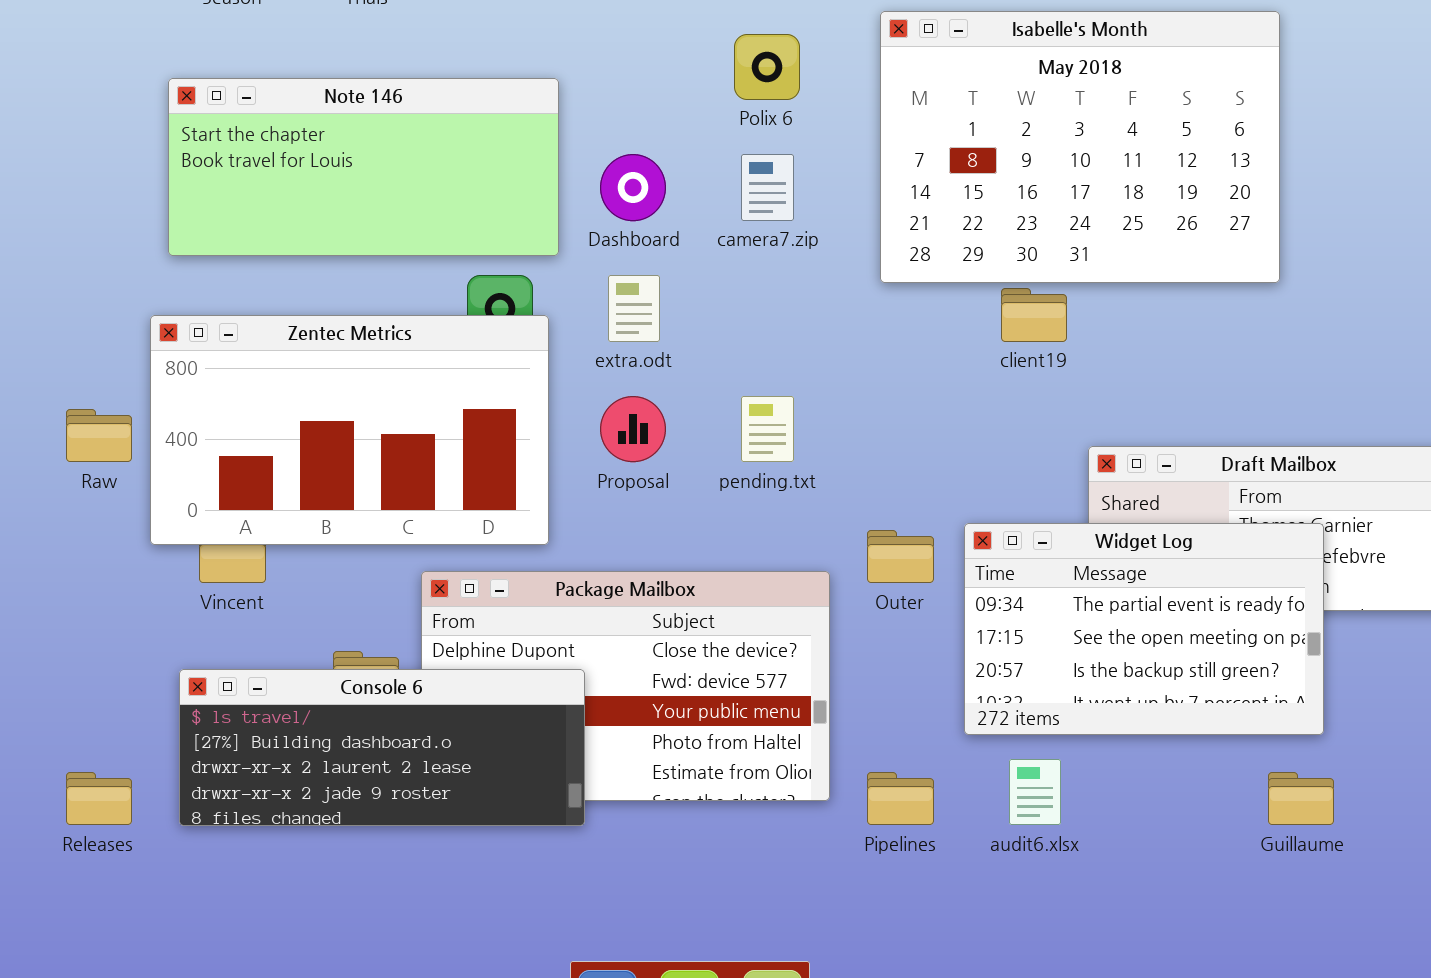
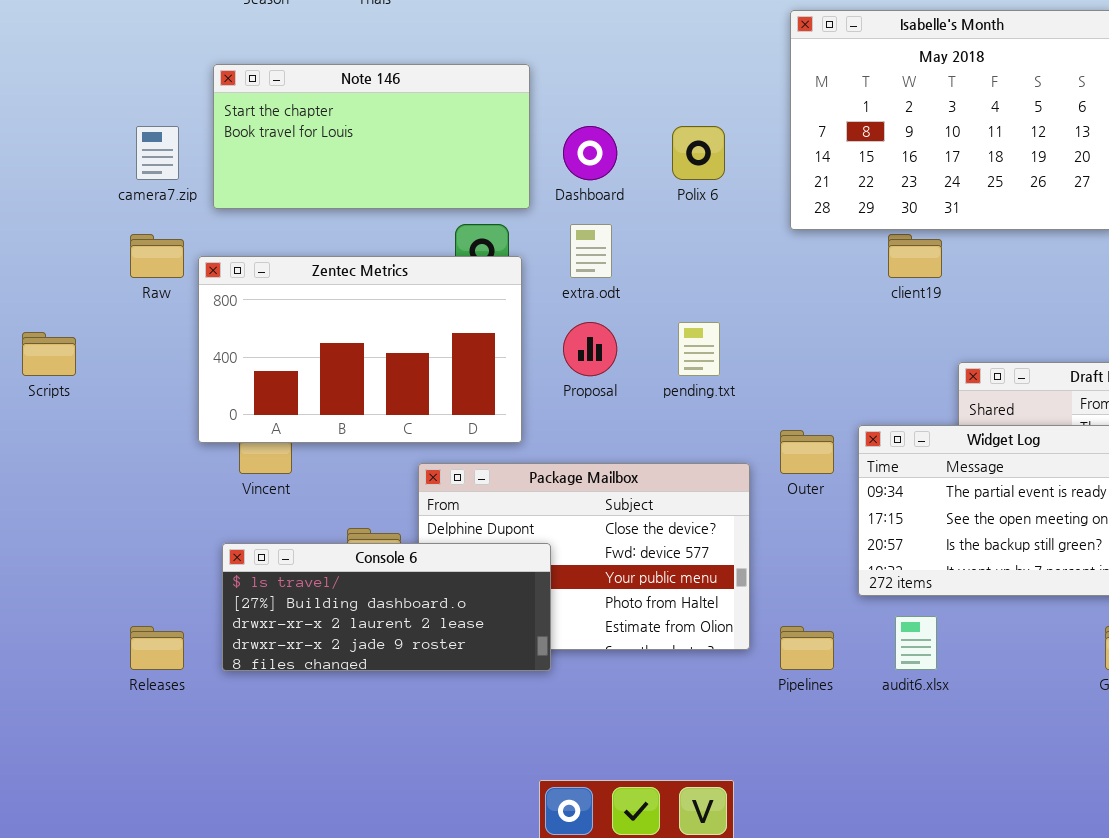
Polix 6: [734,34,800,100] -> [672,126,725,180], moved
camera7.zip: [741,154,794,221] -> [136,126,179,180], moved
Raw: [66,409,132,462] -> [130,234,184,278], moved

